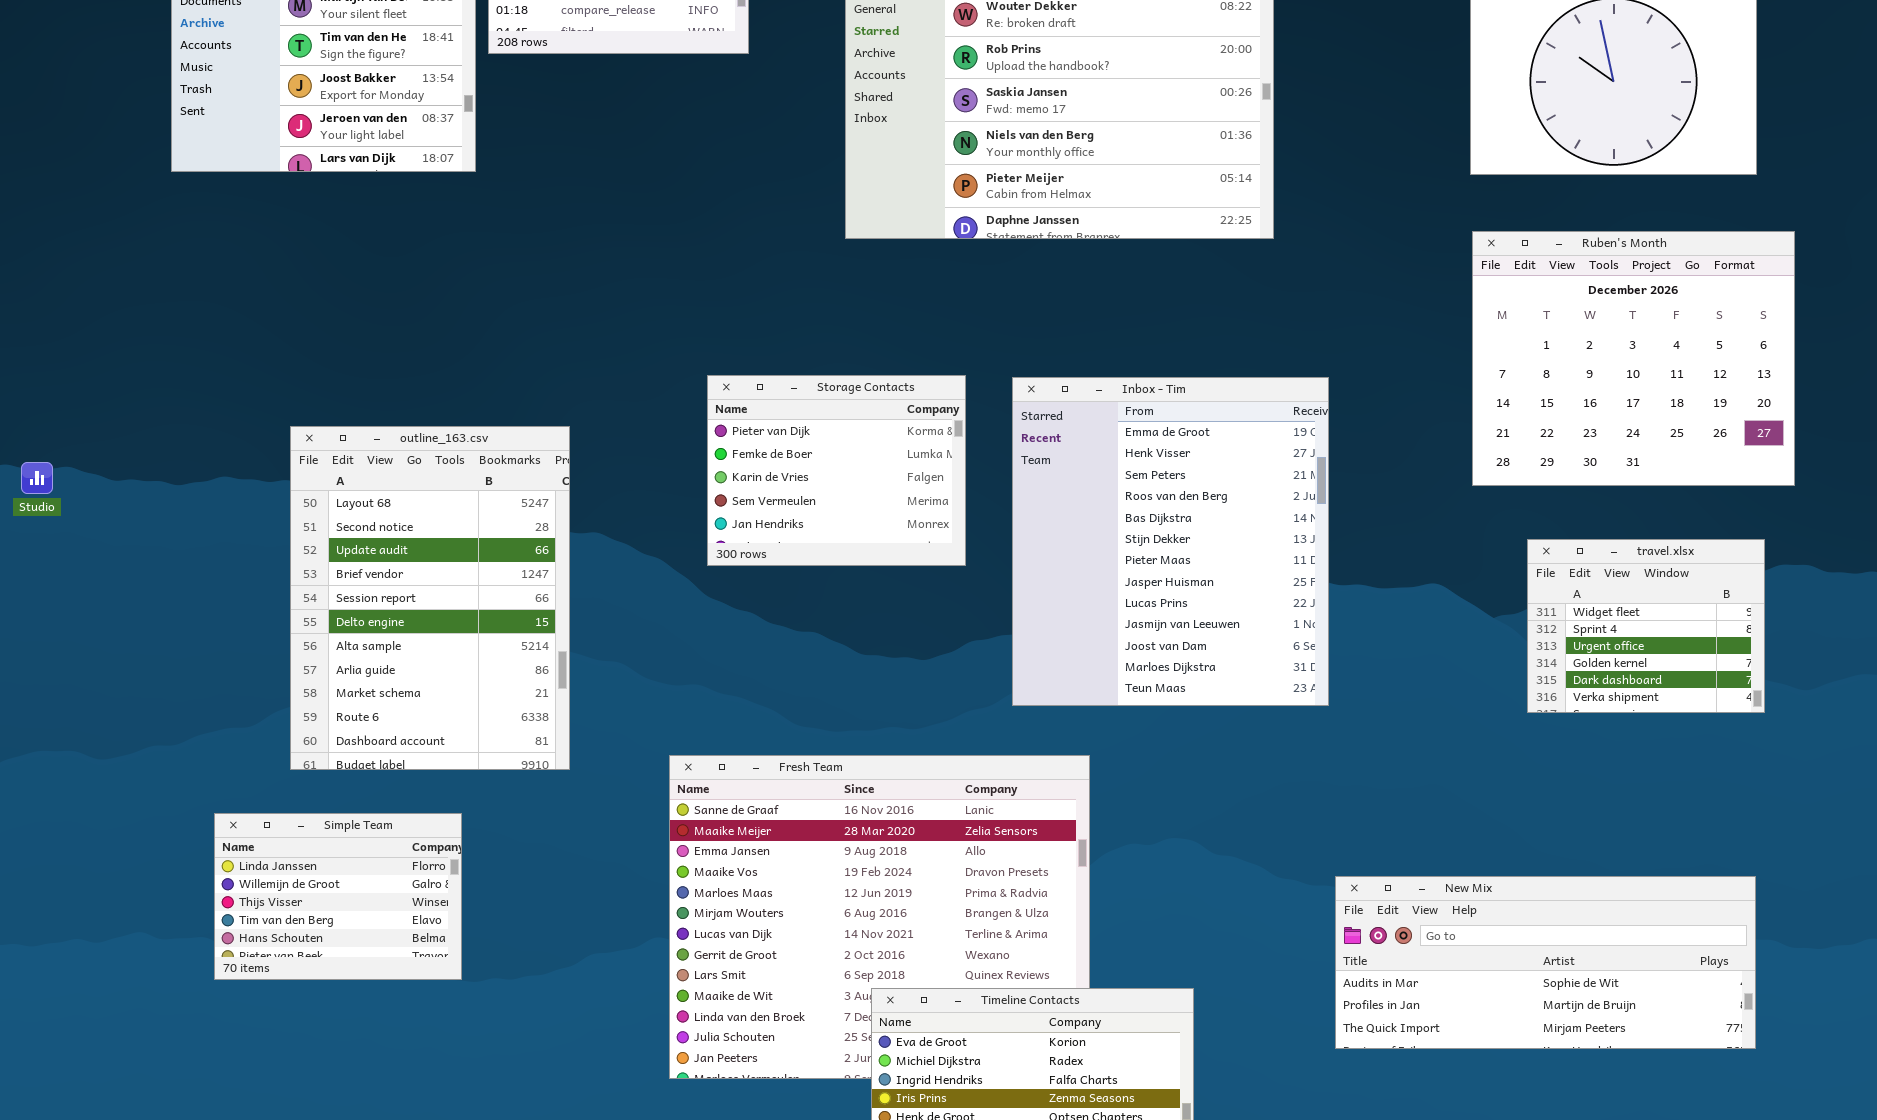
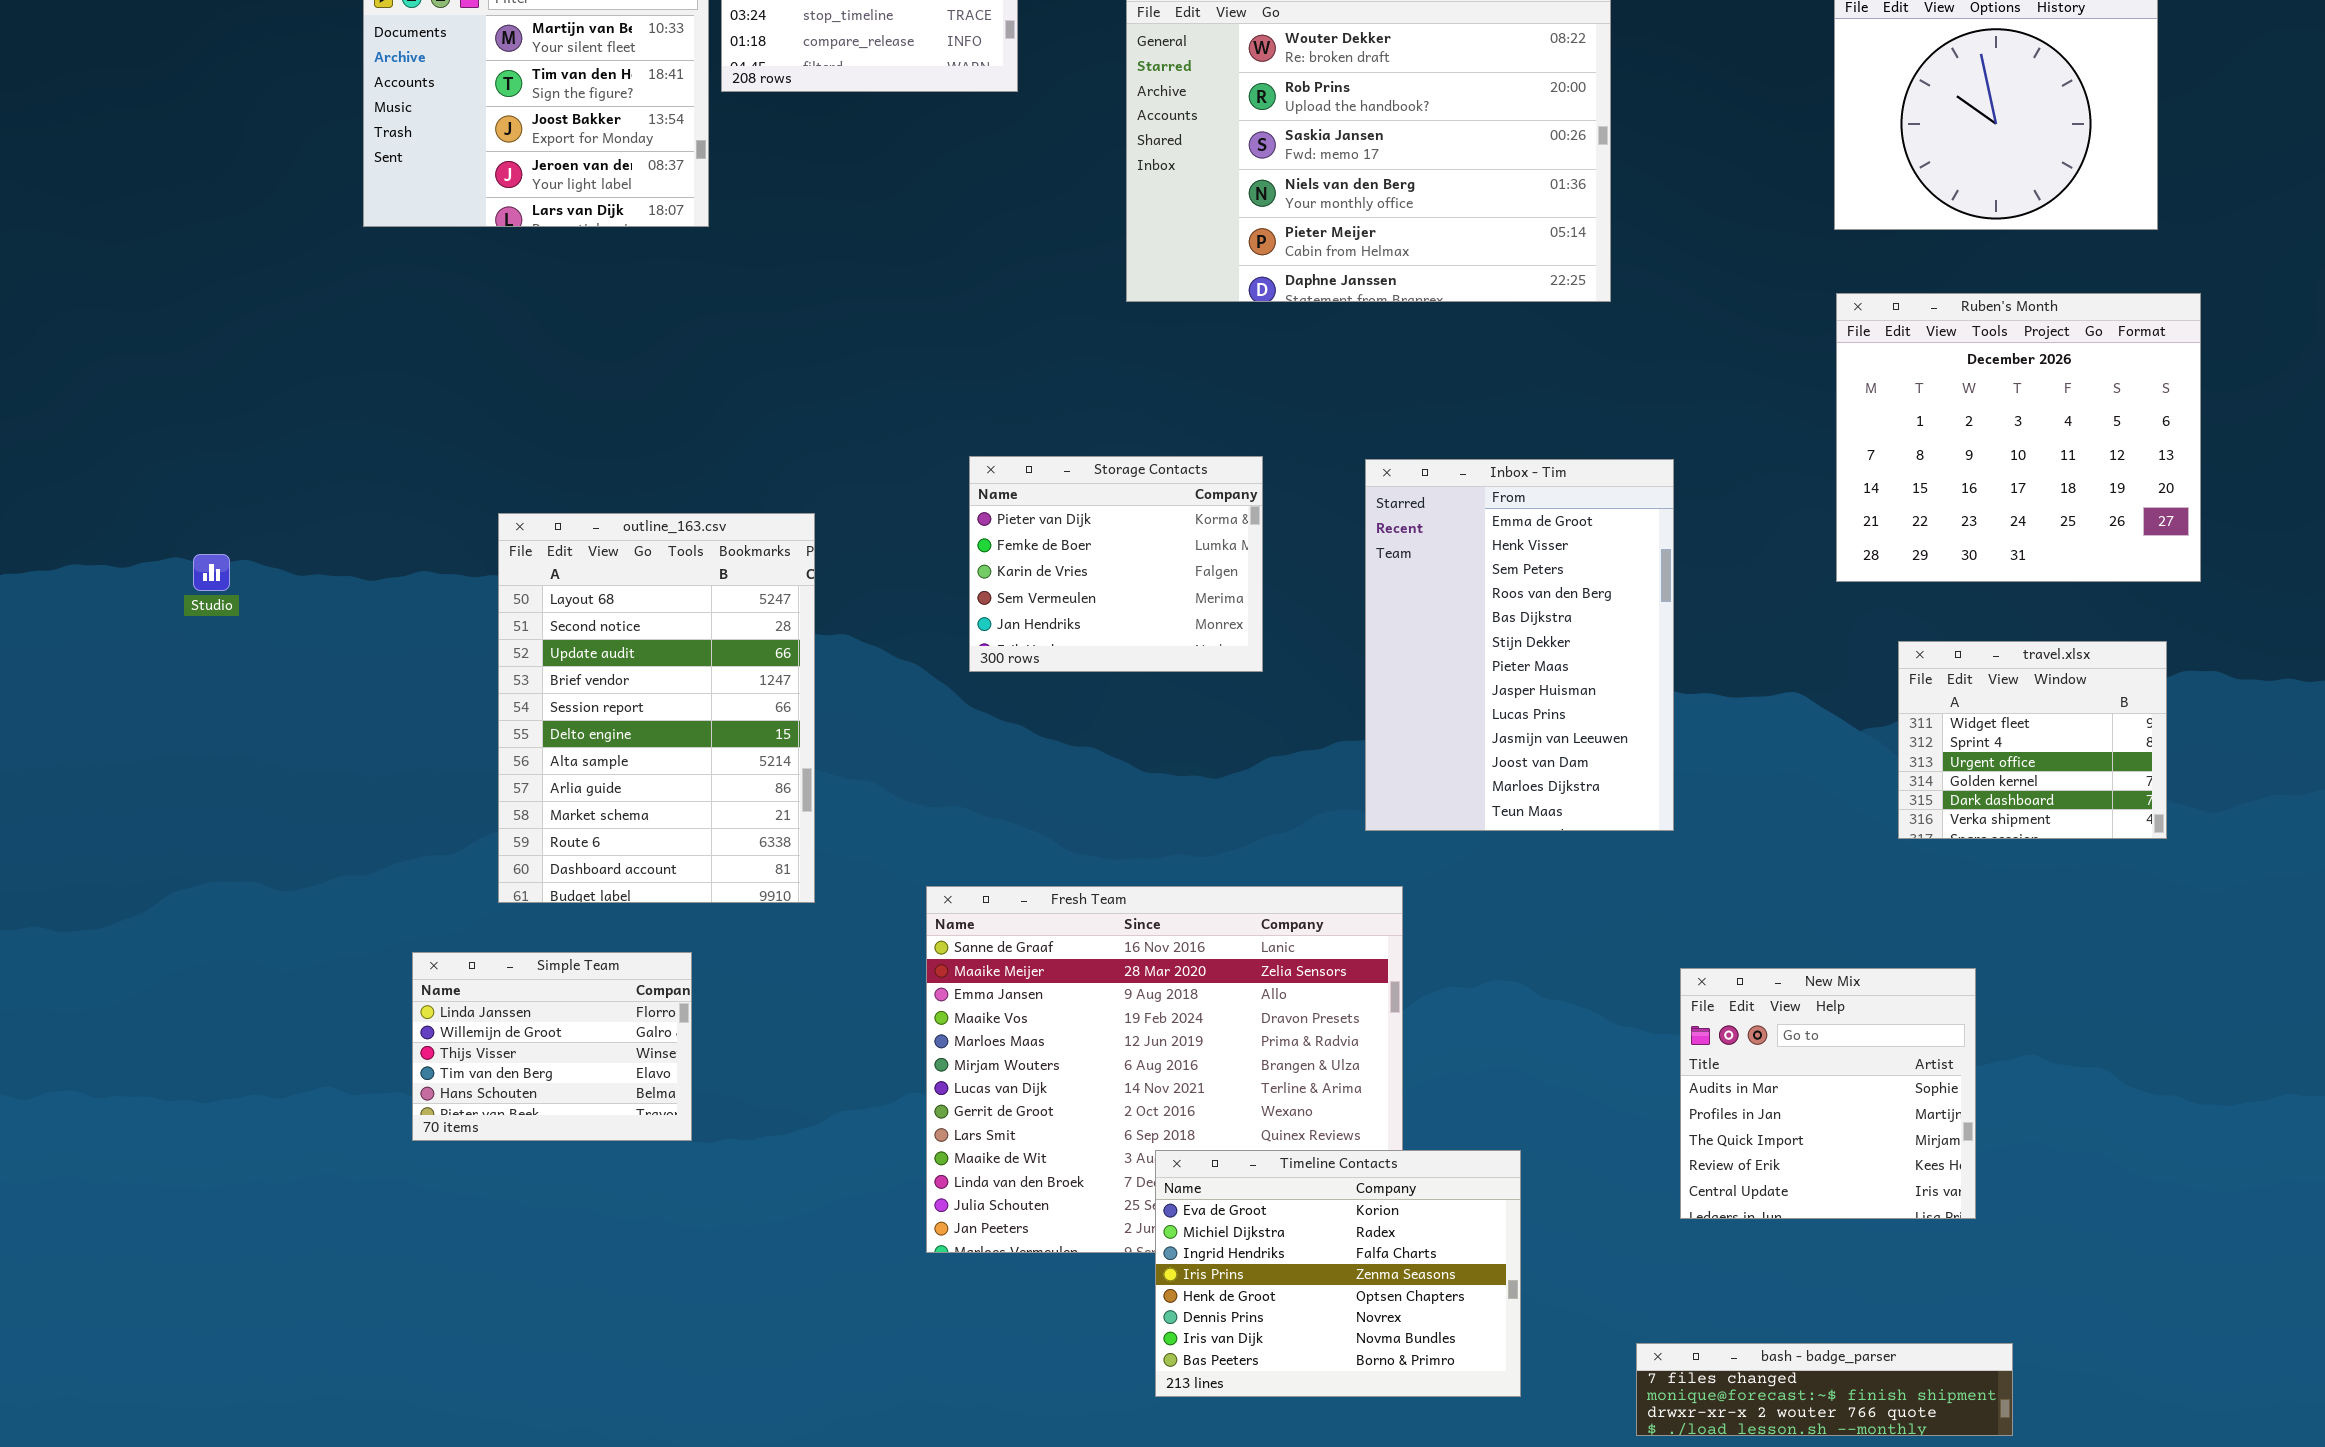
Inbox - Tim: [1012,377,1329,706] -> [1365,459,1674,831], resized
New Mix: [1335,876,1756,1049] -> [1680,968,1976,1219], resized

